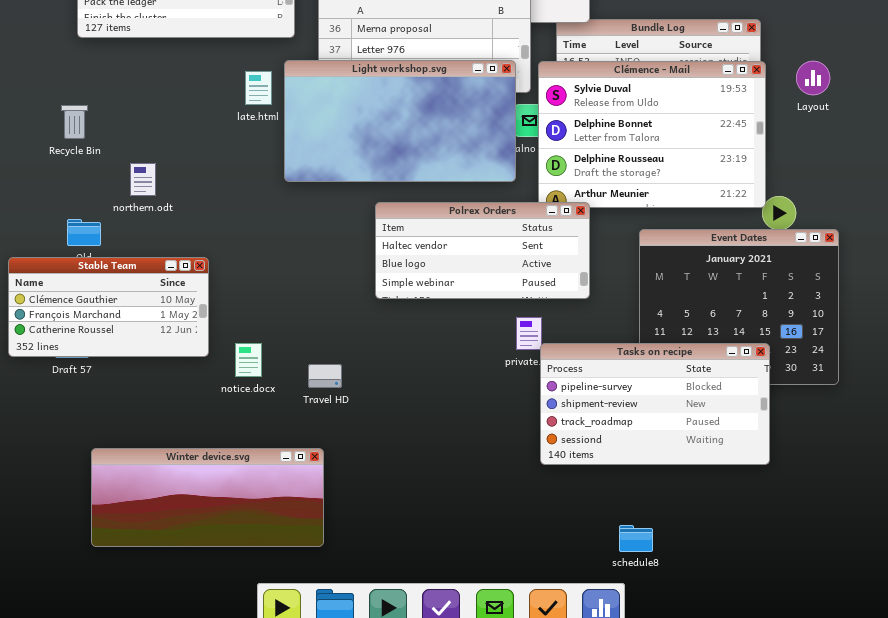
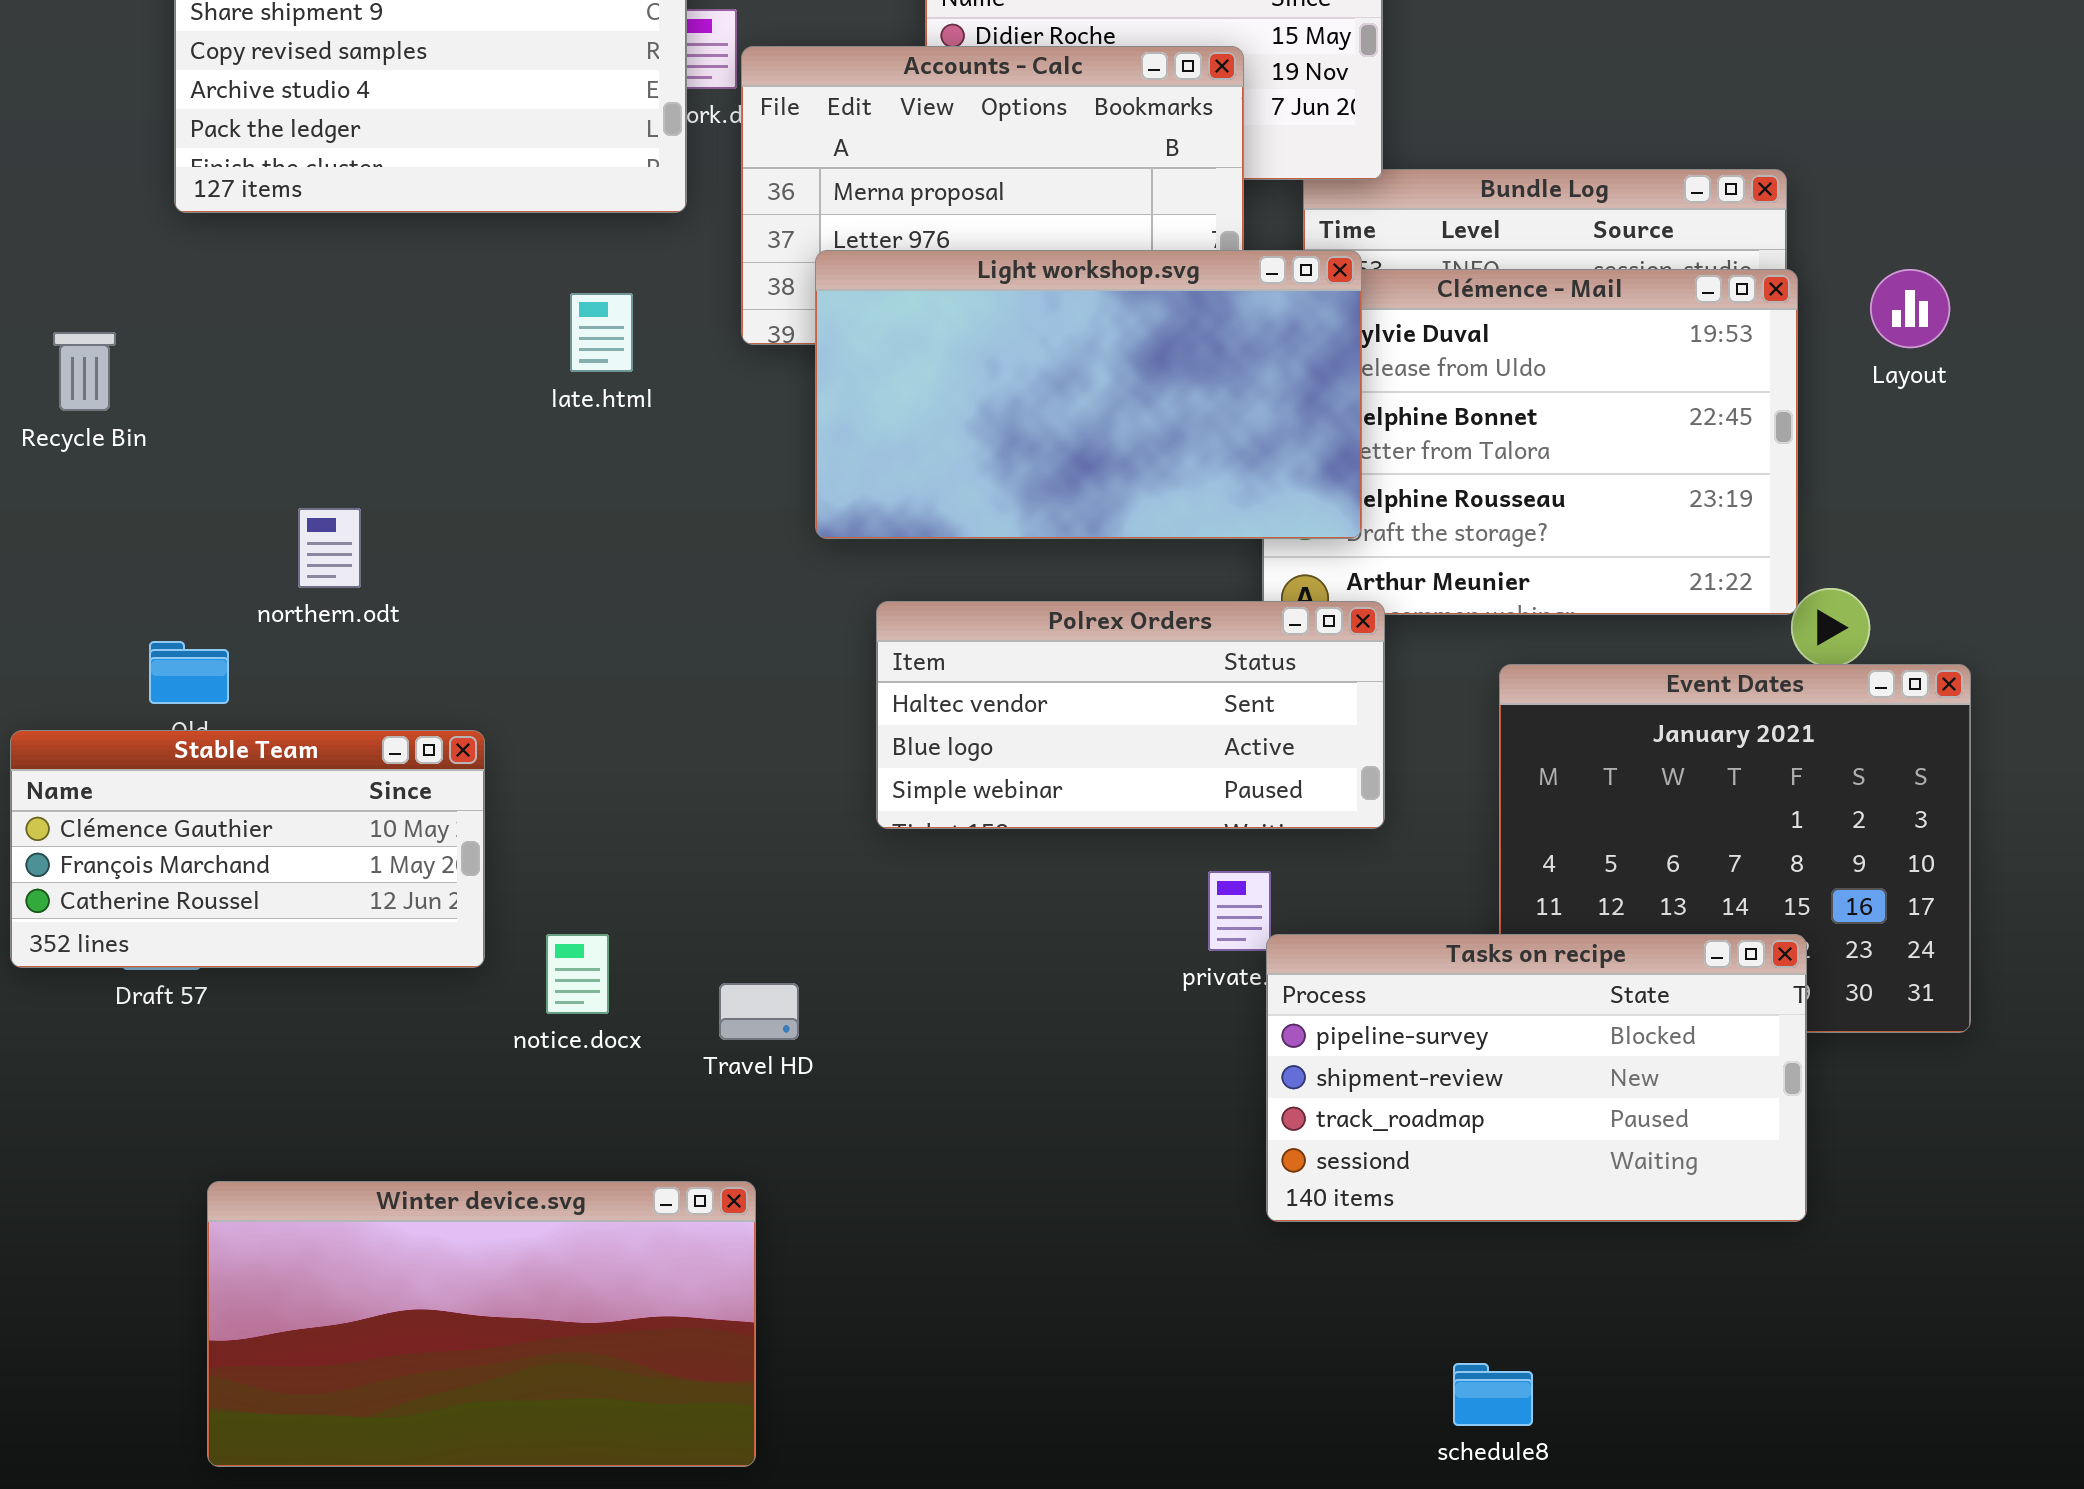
Light workshop.svg: [284,60,516,182] -> [815,250,1362,539], moved
Recycle Bin: [61,105,88,139] -> [53,332,116,411], moved
Winter device.svg: [91,448,324,547] -> [207,1181,756,1467], resized

